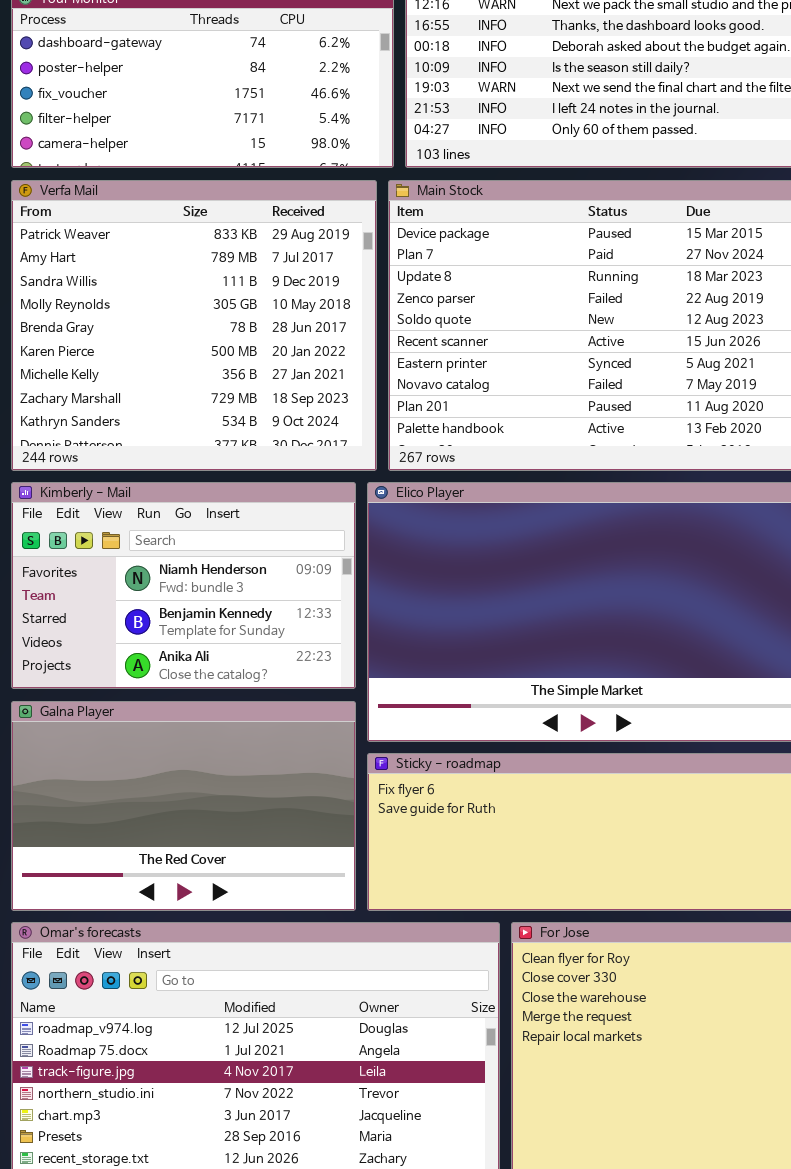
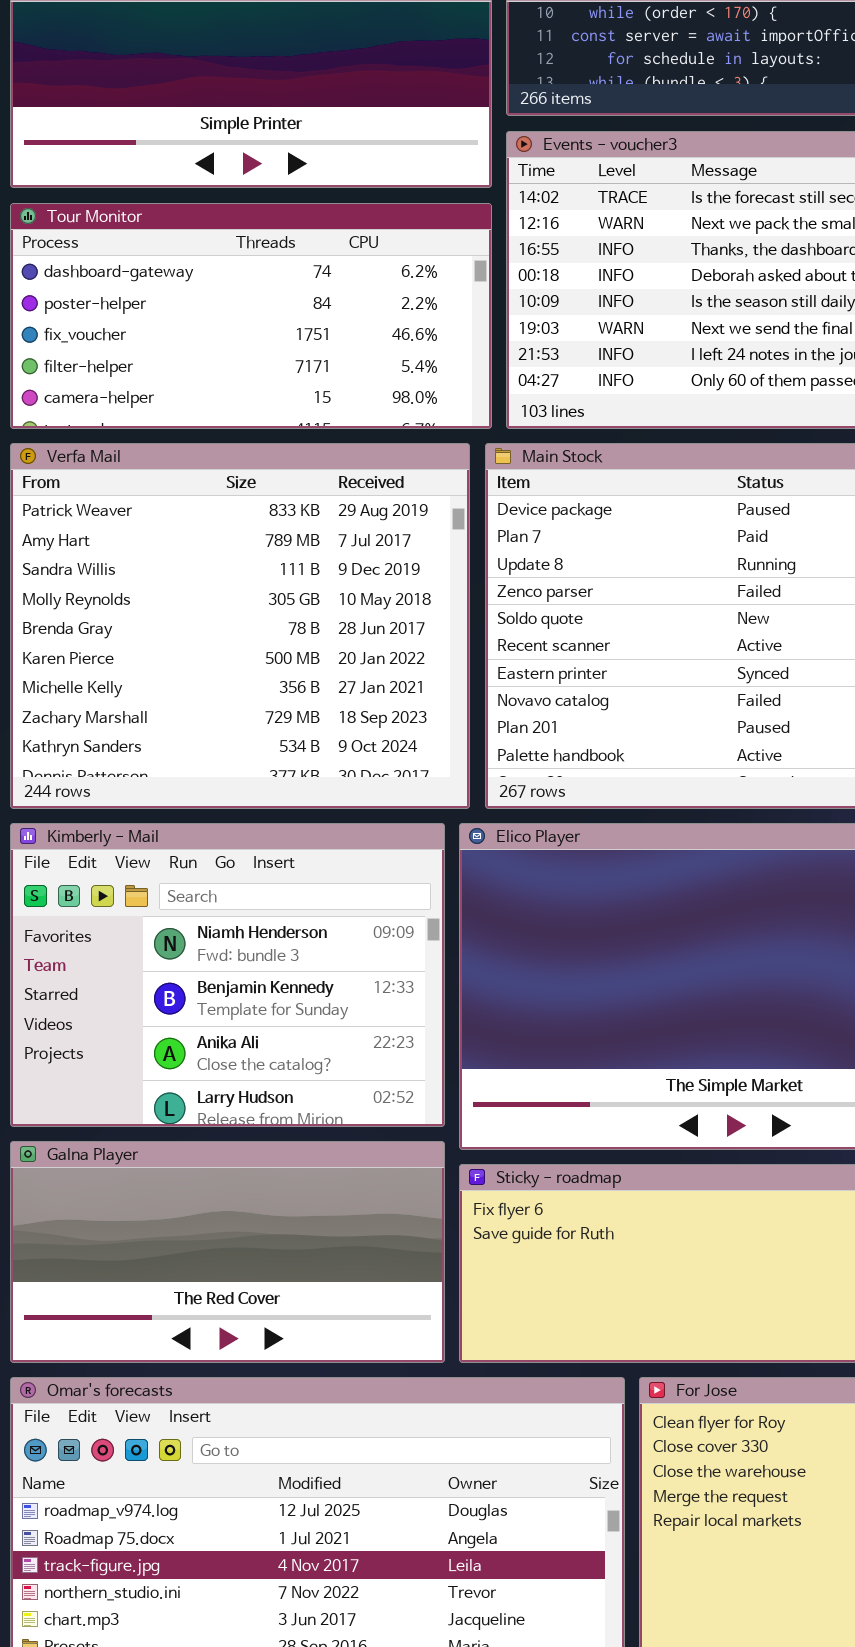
Kimberly - Mail: [11,482,356,689] -> [10,823,445,1127], resized
Galna Player: [11,701,356,911] -> [10,1141,445,1363], resized

